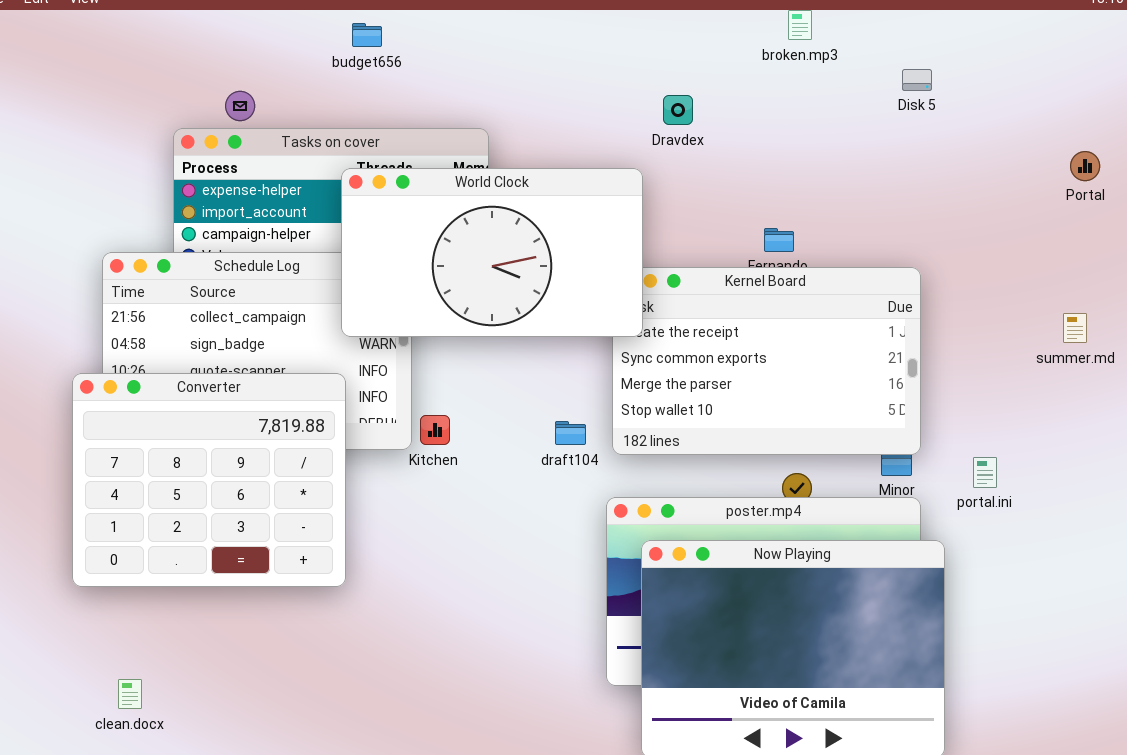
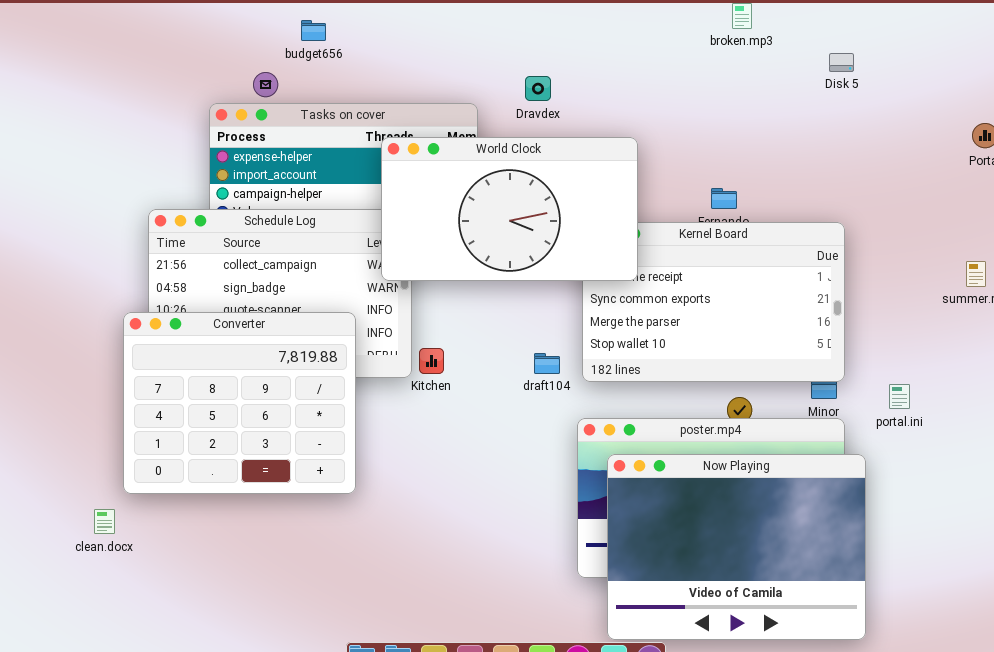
budget656: [352,23,382,47] -> [301,20,326,41], moved
Dravdex: [663,95,693,125] -> [525,76,551,101], moved
World Clock: [341,168,643,337] -> [381,137,638,281], moved
clean.docx: [118,679,142,709] -> [94,509,115,534], moved

